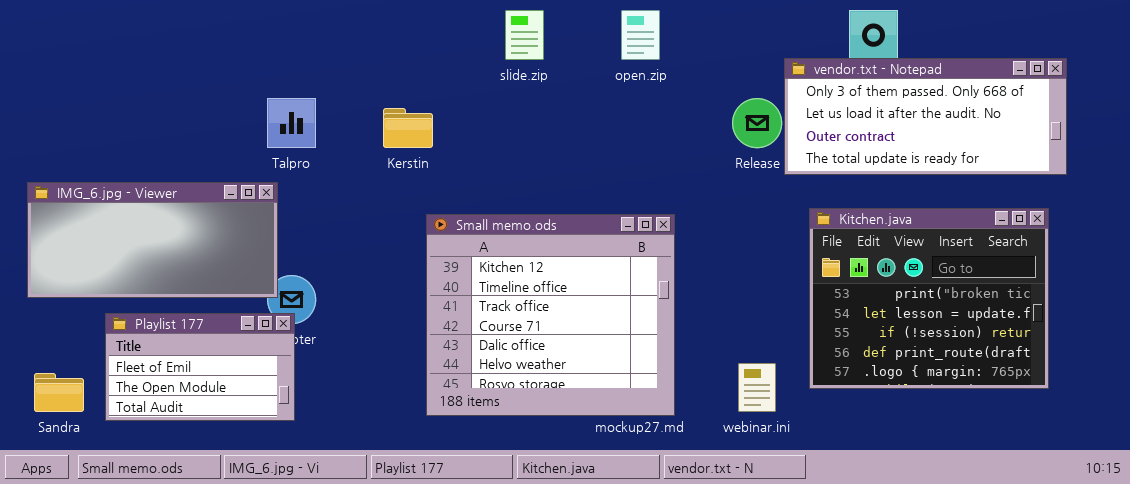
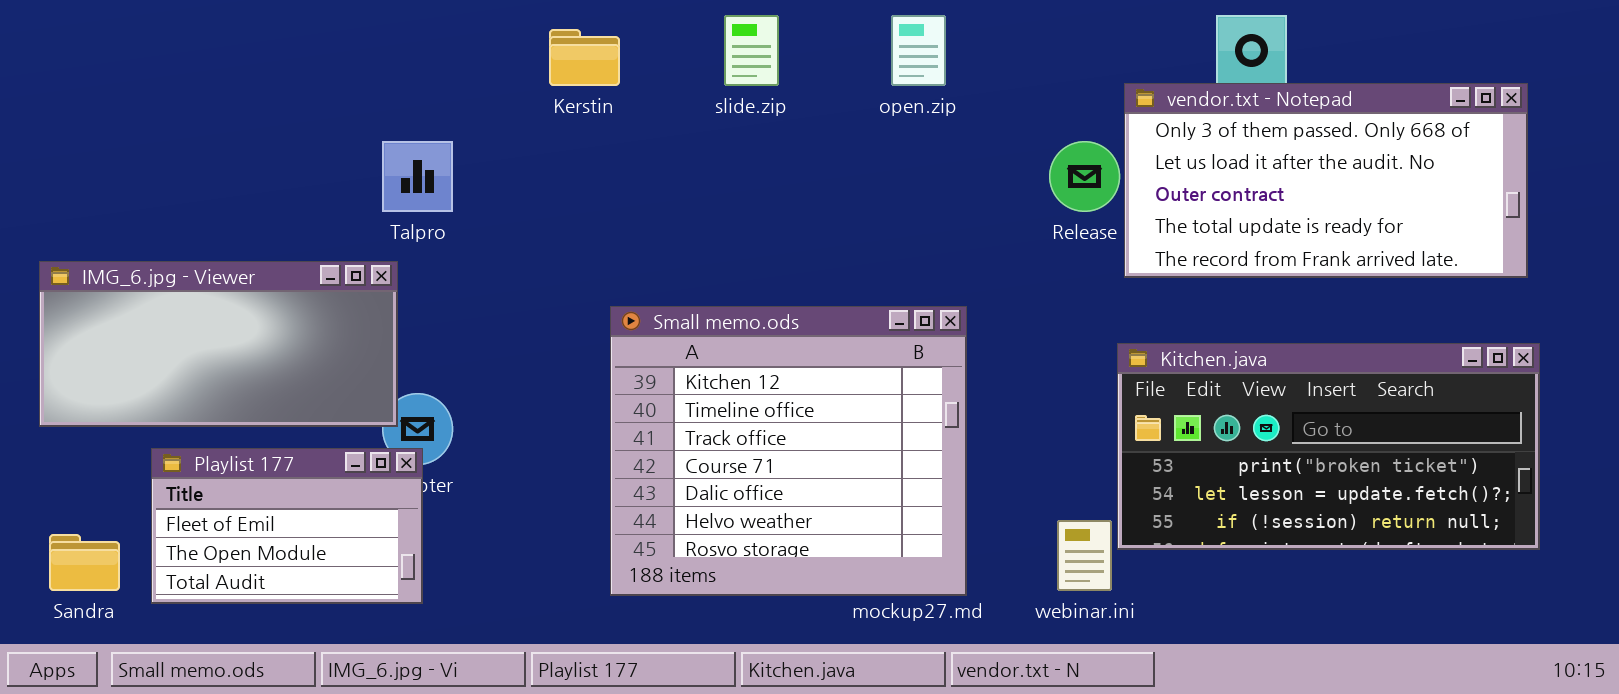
vendor.txt - Notepad: [784,58,1067,175] -> [1124,83,1528,278], resized
Kerstin: [383,108,433,148] -> [549,29,620,86], moved
Kitchen.java: [809,208,1049,389] -> [1117,343,1540,550], moved, resized

